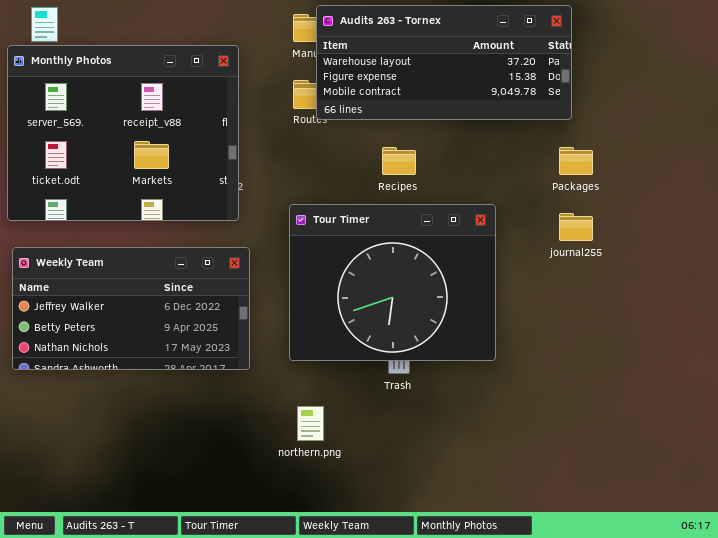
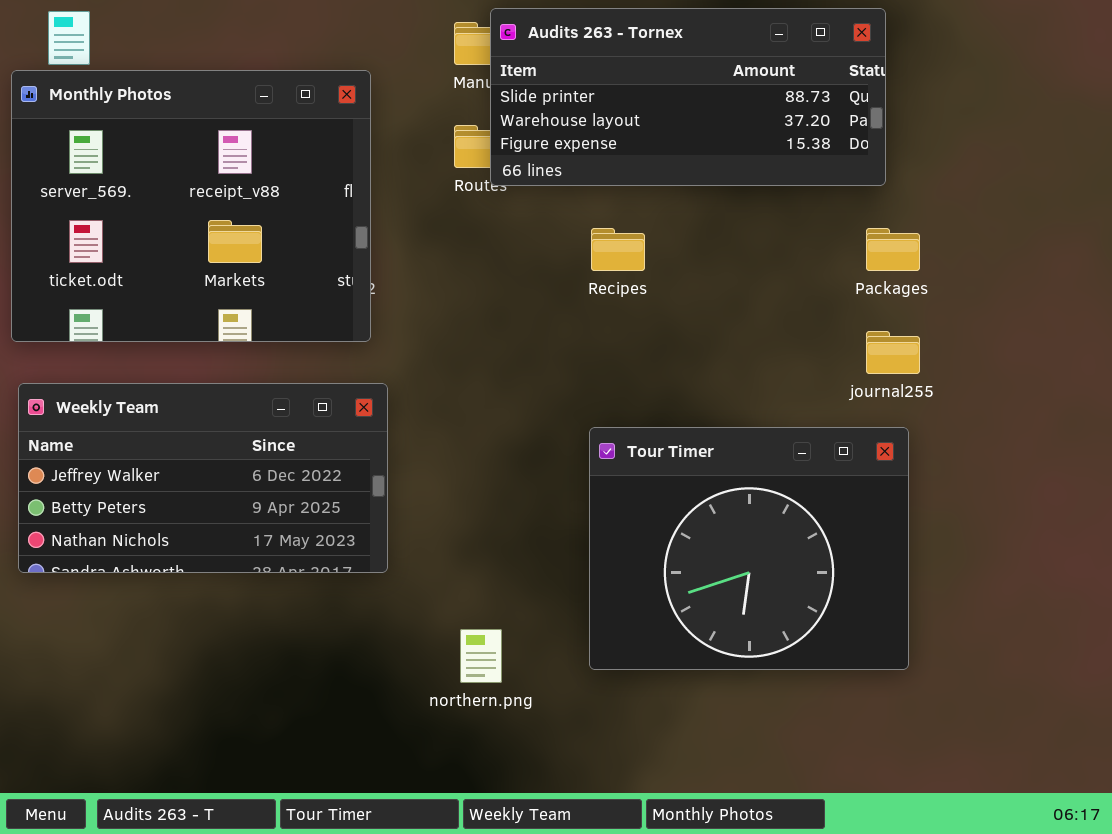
Audits 263 - Tornex: [316,5,572,120] -> [490,8,886,186], scrolled up 1 row
Tour Timer: [289,204,496,361] -> [589,427,909,670], moved

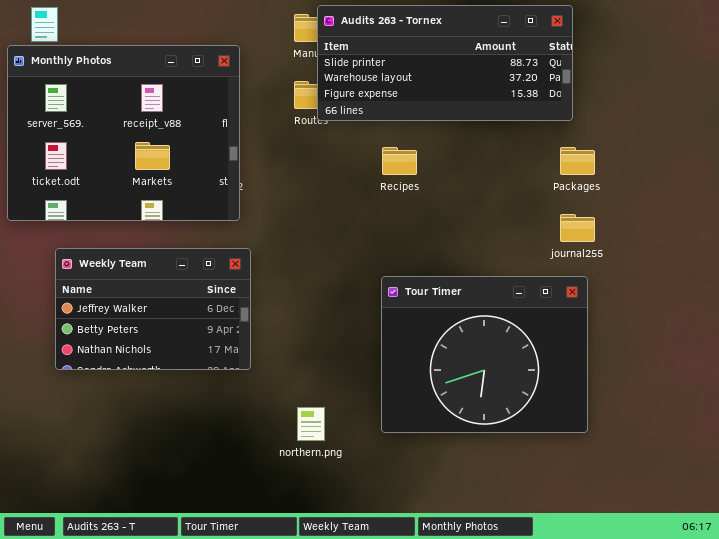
Weekly Team: [18,383,388,573] -> [55,248,251,370], resized

